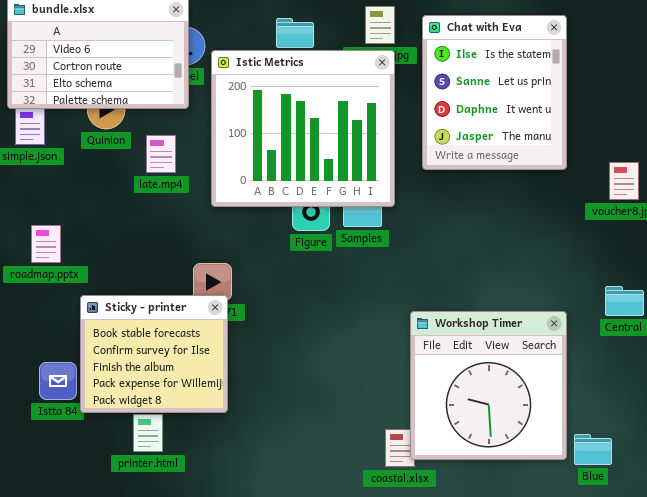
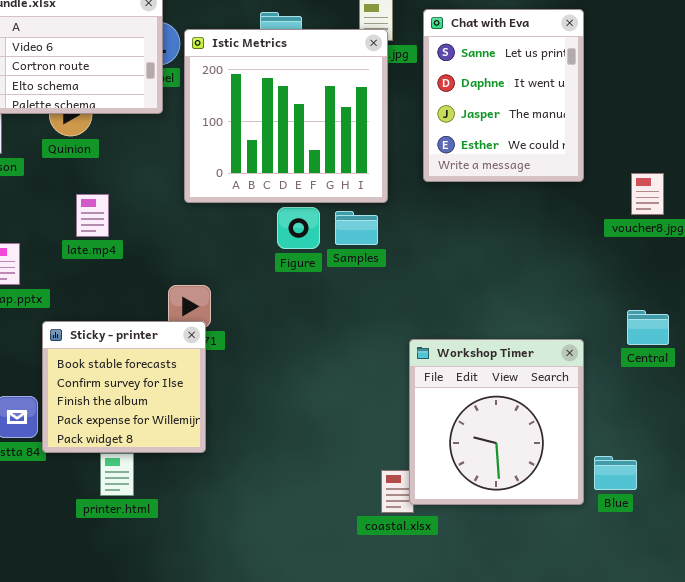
Chat with Eva: [422,15,567,170] -> [423,9,584,182], scrolled down 1 row
Istic Metrics: [211,50,395,207] -> [184,29,388,203], moved
late.mp4: [146,135,176,173] -> [76,194,109,237], moved
Blue: [574,434,612,465] -> [594,456,637,490], moved

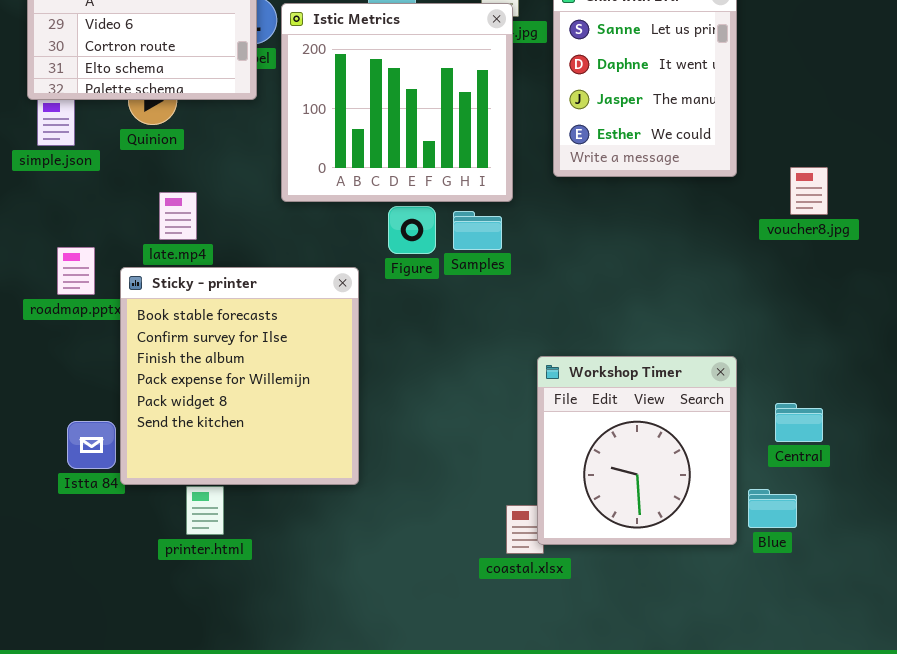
Central: [627,310,669,345] -> [775,403,823,442], moved
Sticky - printer: [42,321,206,453] -> [120,267,359,485], resized

